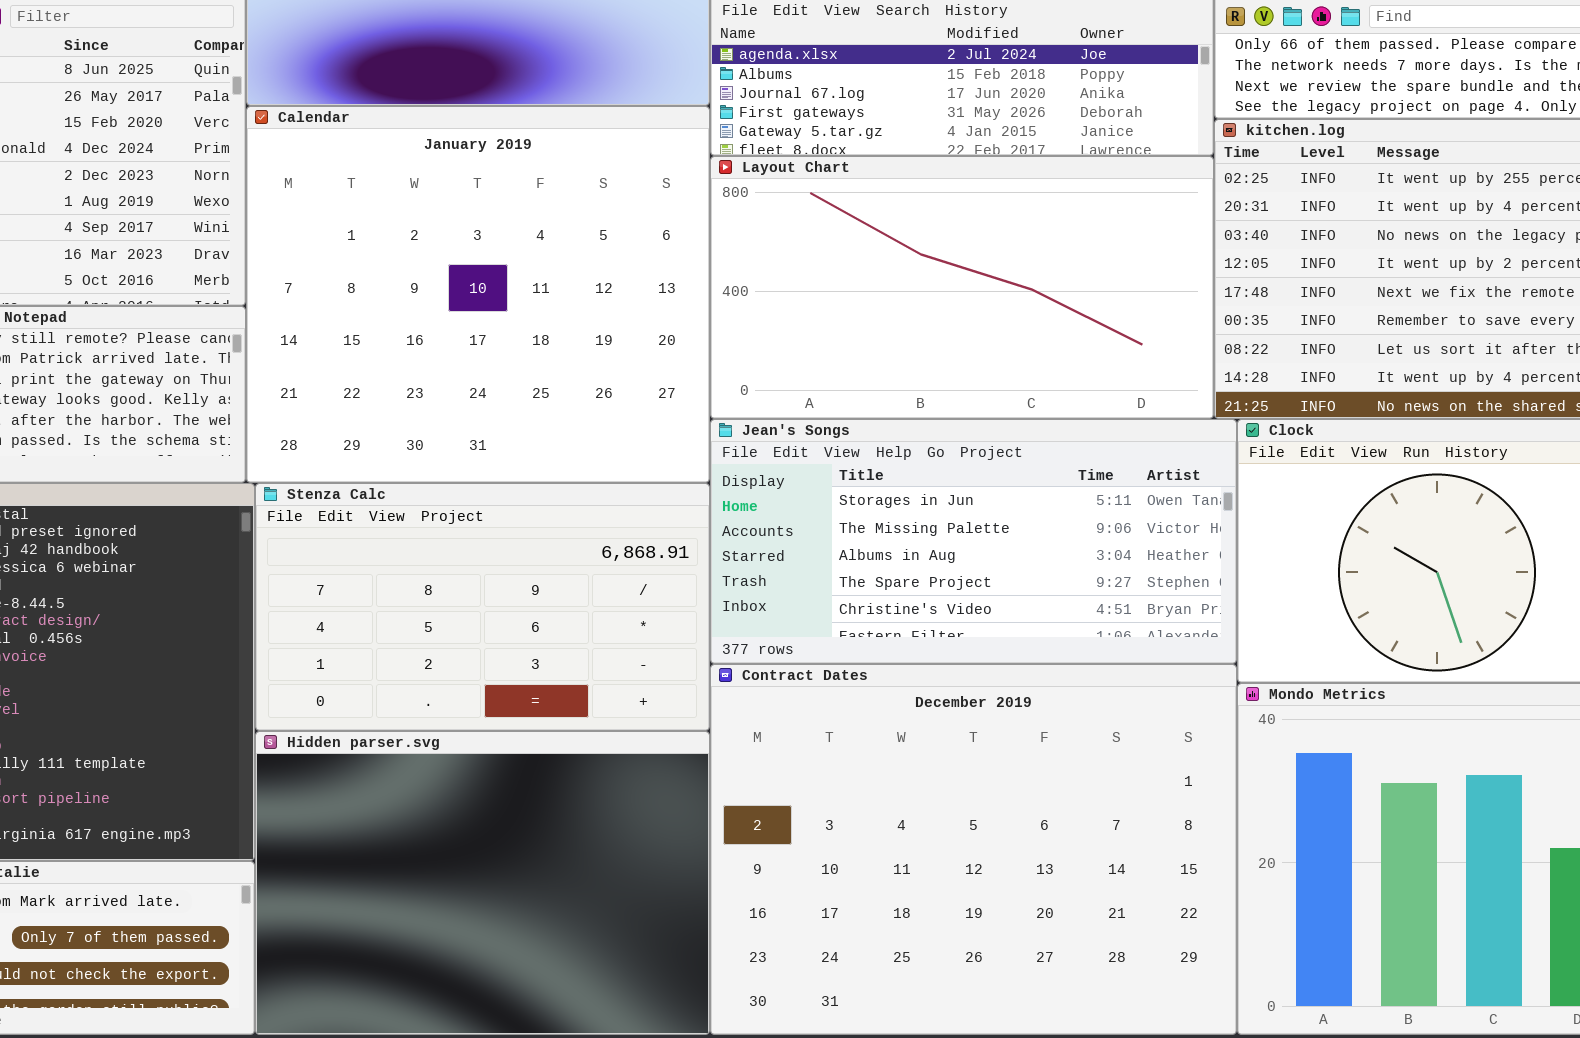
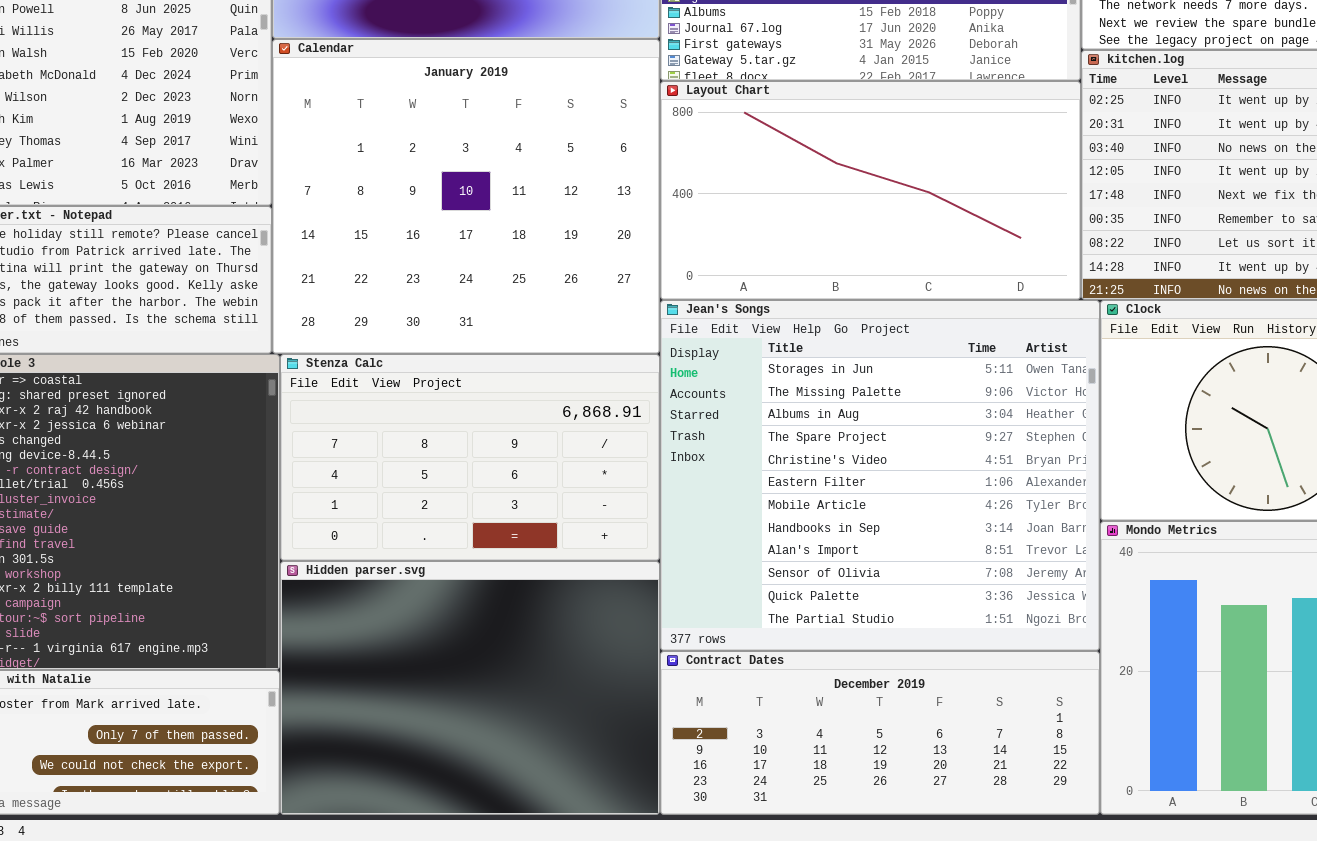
Jean's Songs: [710,419,1237,664] -> [660,300,1100,651], resized
Contract Dates: [710,664,1237,1035] -> [660,651,1100,815], resized

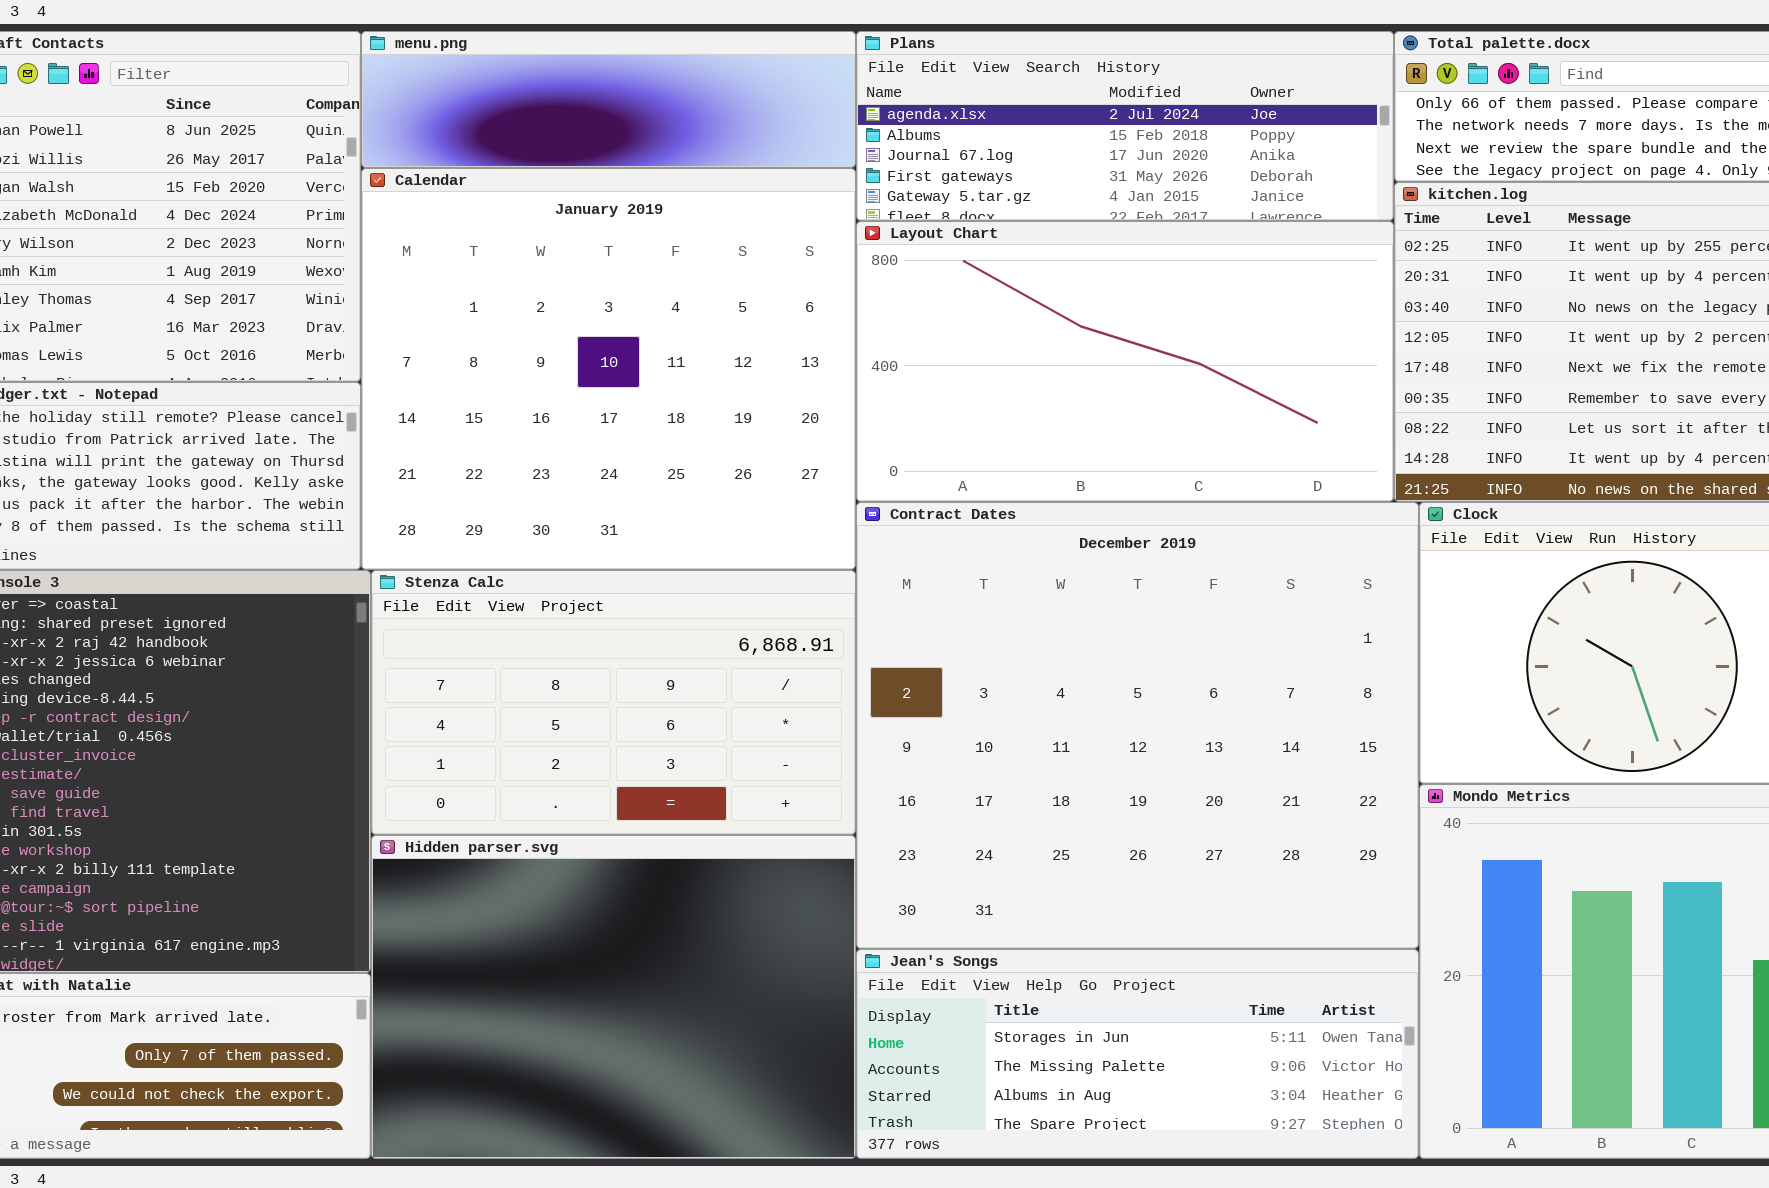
Jean's Songs: [660,300,1100,651] -> [856,949,1419,1159], moved, resized
Contract Dates: [660,651,1100,815] -> [856,502,1419,949], moved, resized

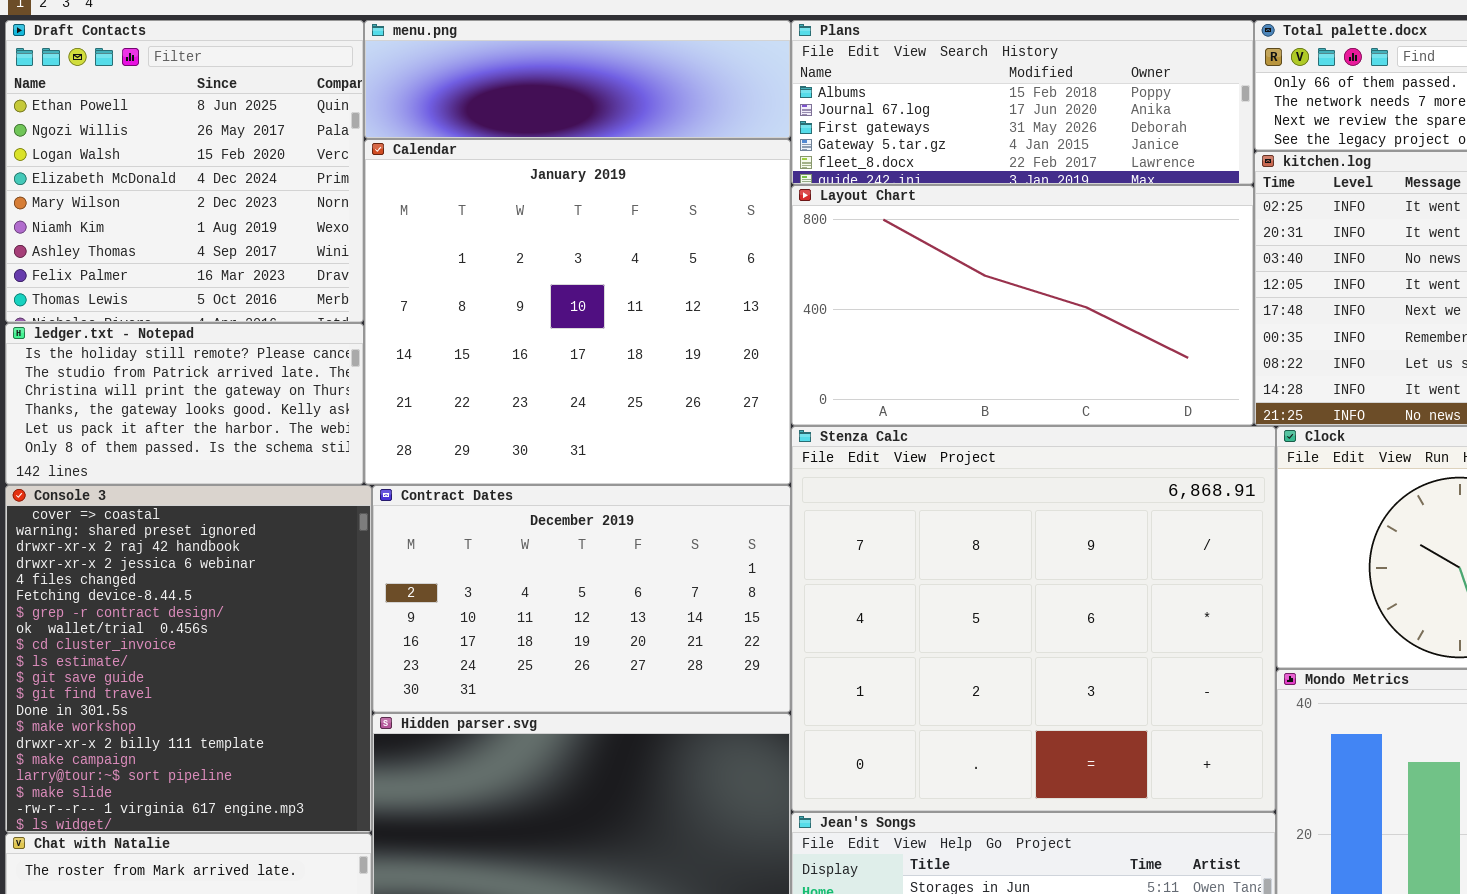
Plans: [856,31,1394,221] -> [791,20,1254,185], scrolled down 1 row
Contract Dates: [856,502,1419,949] -> [372,485,791,713], moved, resized
Stenza Calc: [371,570,856,835] -> [791,426,1276,812], moved, resized

